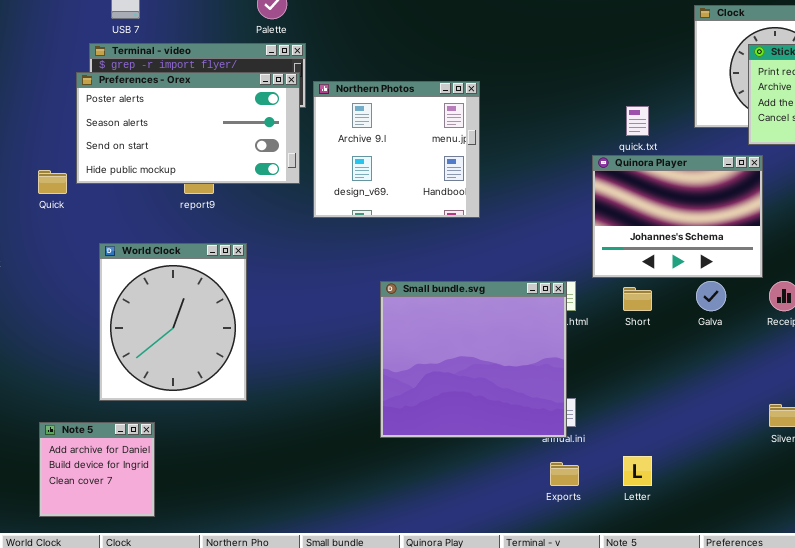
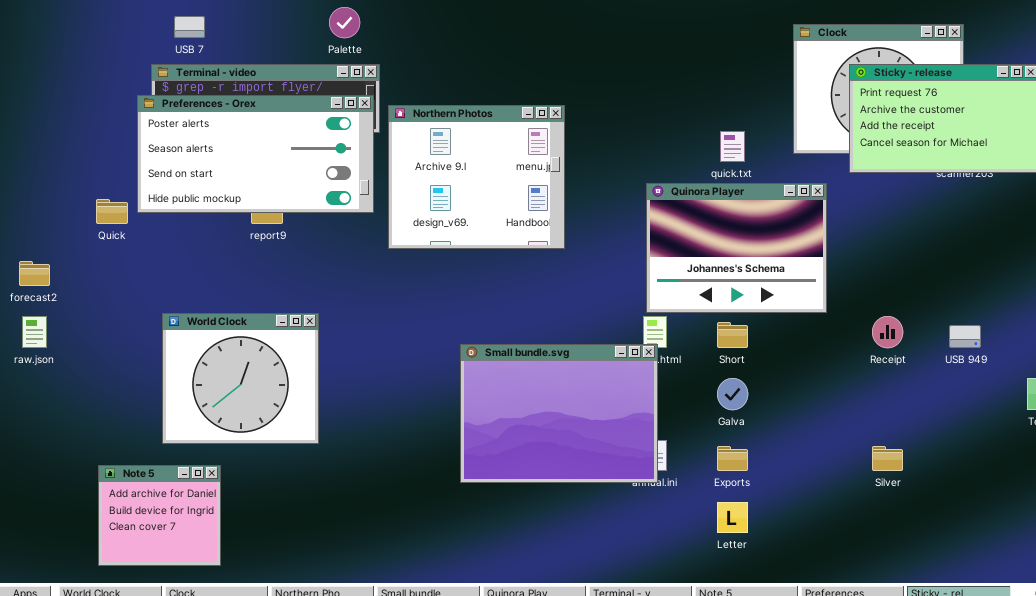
Quinora Player: [592,155,763,278] -> [646,183,827,313], moved
World Clock: [99,243,247,401] -> [162,313,319,444], resized
Small bundle.svg: [380,281,567,438] -> [460,344,658,483], resized
Galva: [696,281,726,311] -> [717,378,748,410], moved
Exports: [550,462,579,486] -> [717,446,748,471], moved

